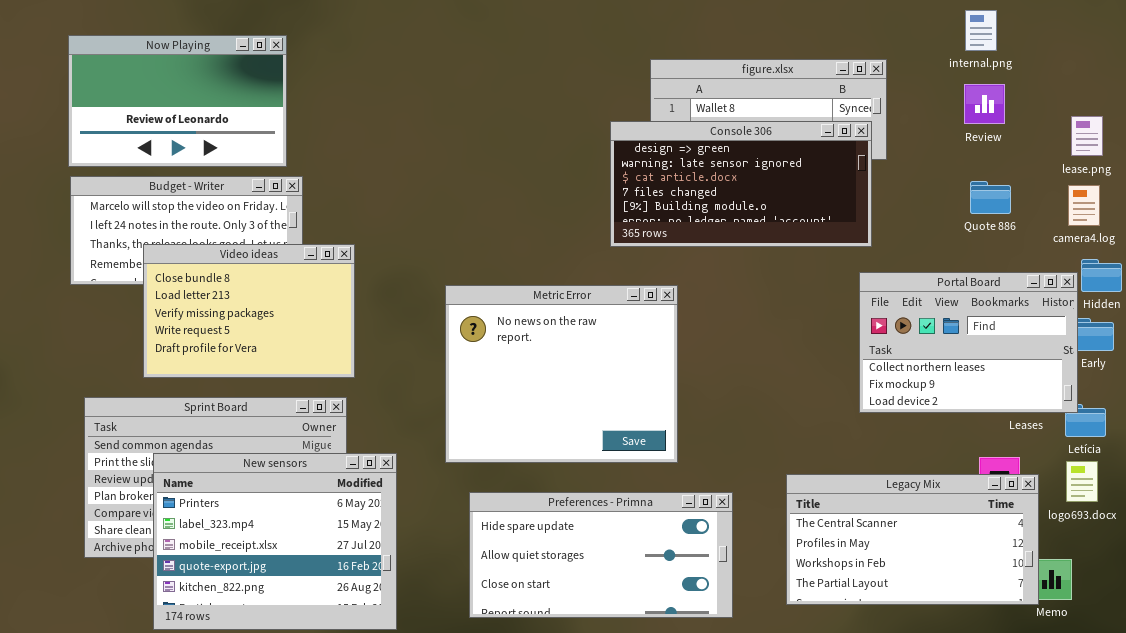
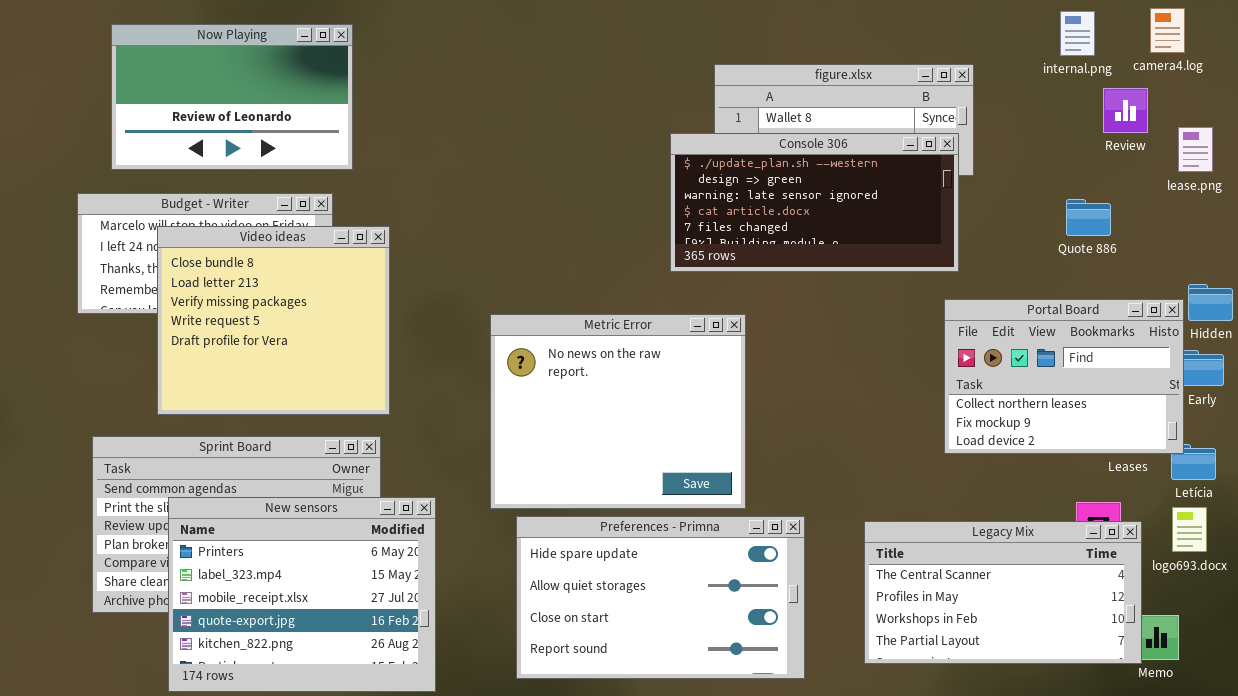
Now Playing: [68,35,287,167] -> [111,24,353,170], moved
Review: [964,84,1005,124] -> [1103,88,1148,133], moved
Console 306: [610,121,872,247] -> [670,133,959,272], scrolled up 1 row
camera4.log: [1068,185,1100,226] -> [1150,8,1185,53], moved
Video ideas: [143,244,355,378] -> [157,226,390,415], resized
Preferences - Primna: [469,492,733,618] -> [516,516,805,679], resized

